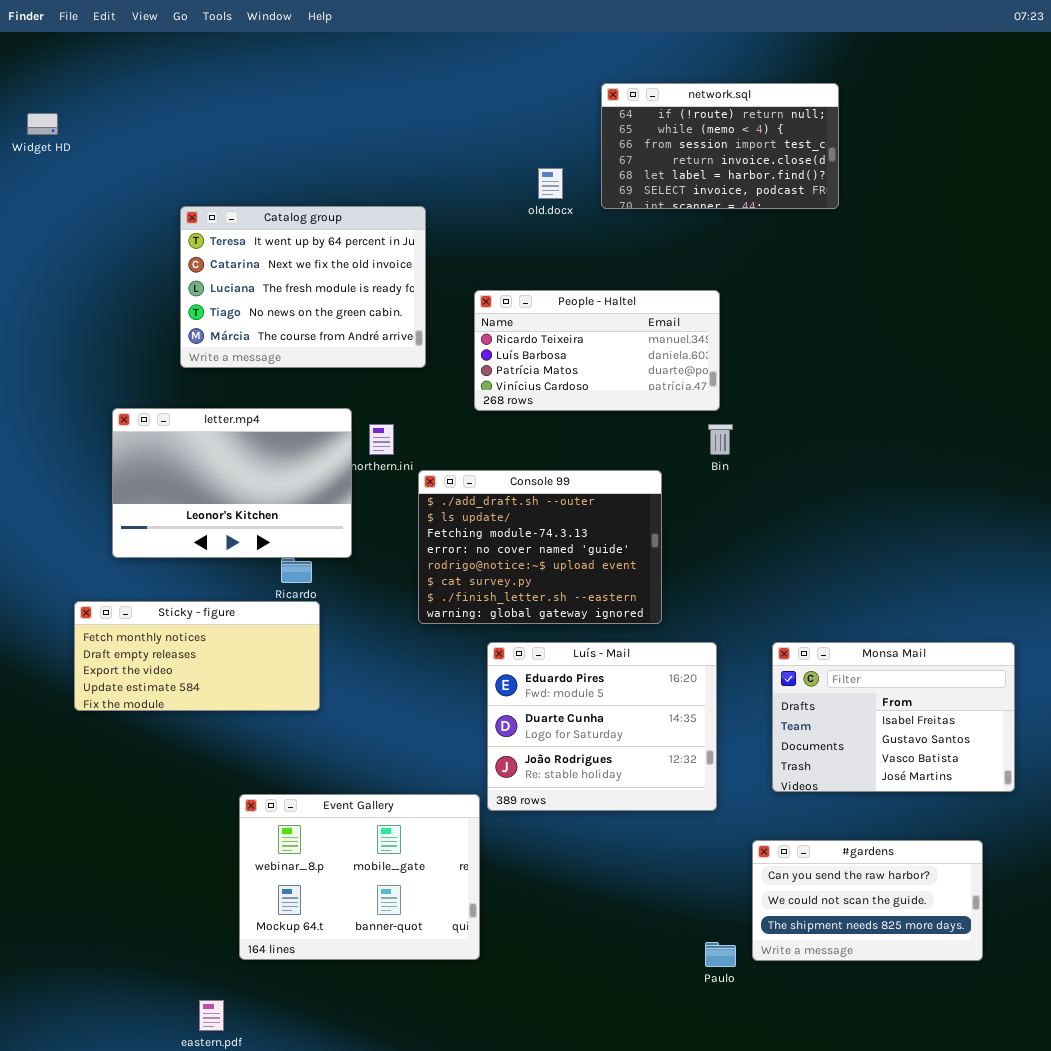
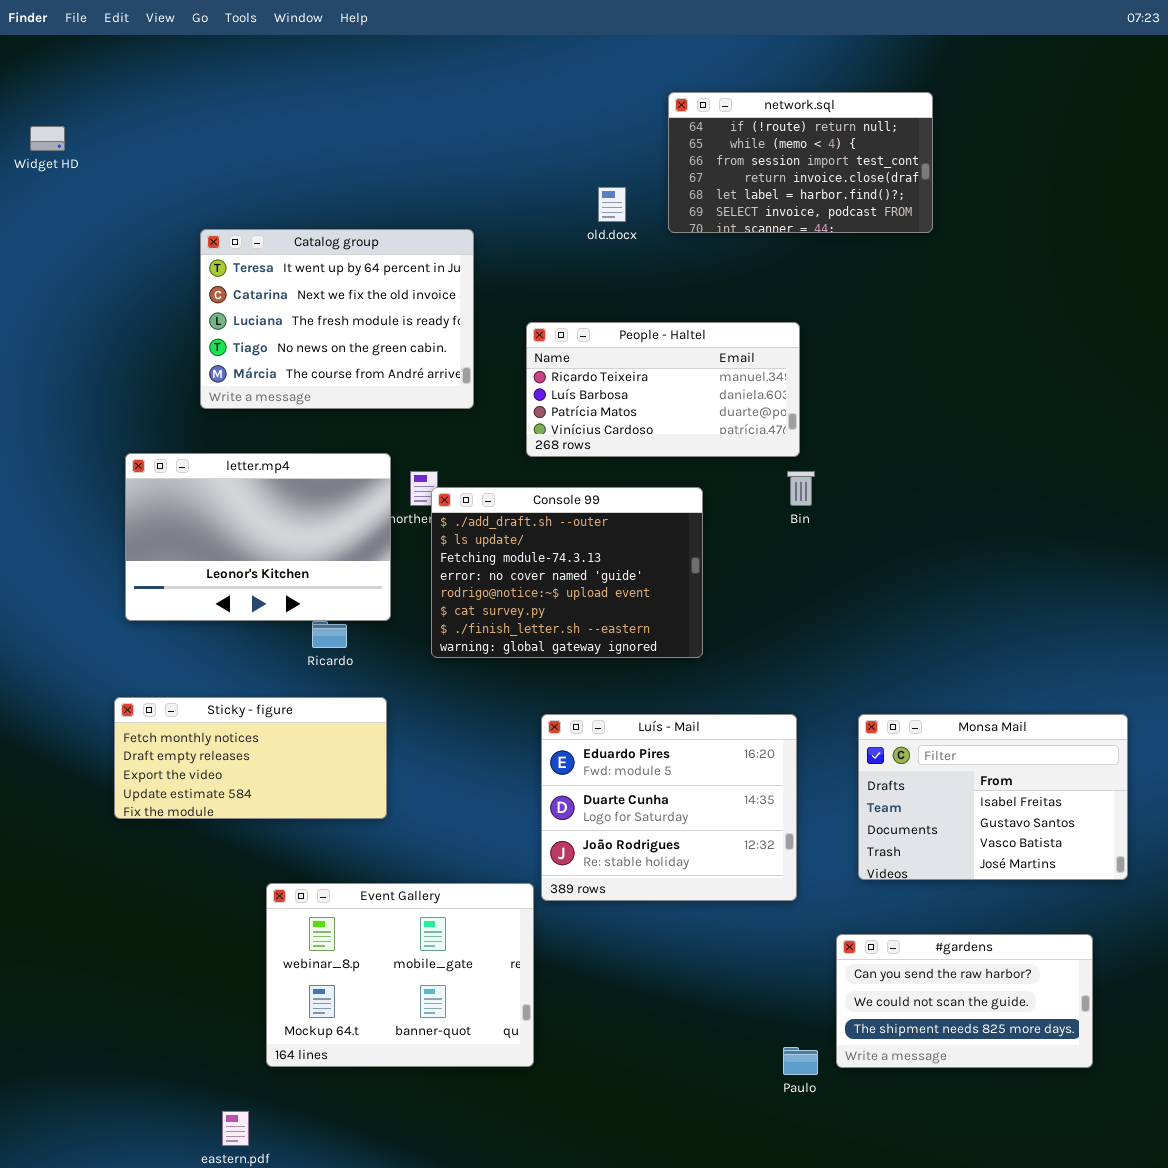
Console 99: [418,470,662,624] -> [431,487,703,658], moved
Sticky - figure: [74,601,320,711] -> [114,697,387,819], moved

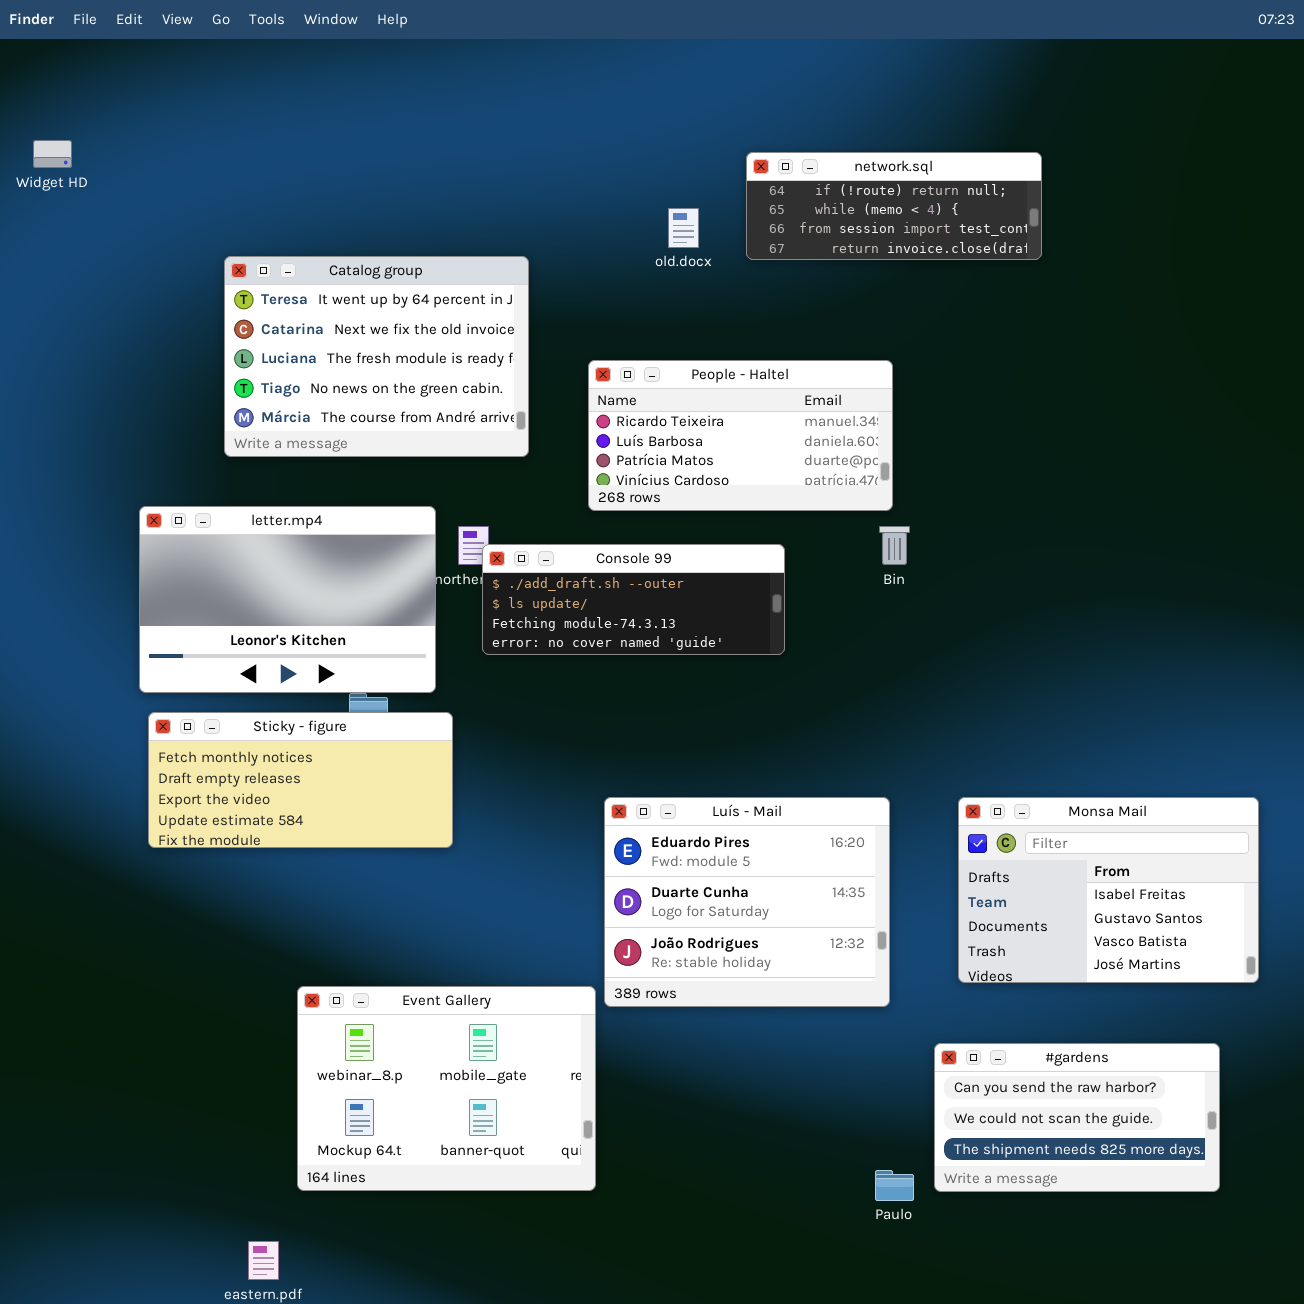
network.sql: [668,92,933,233] -> [746,152,1042,260], resized
Console 99: [431,487,703,658] -> [482,544,785,655], resized
Sticky - figure: [114,697,387,819] -> [148,712,453,848], moved

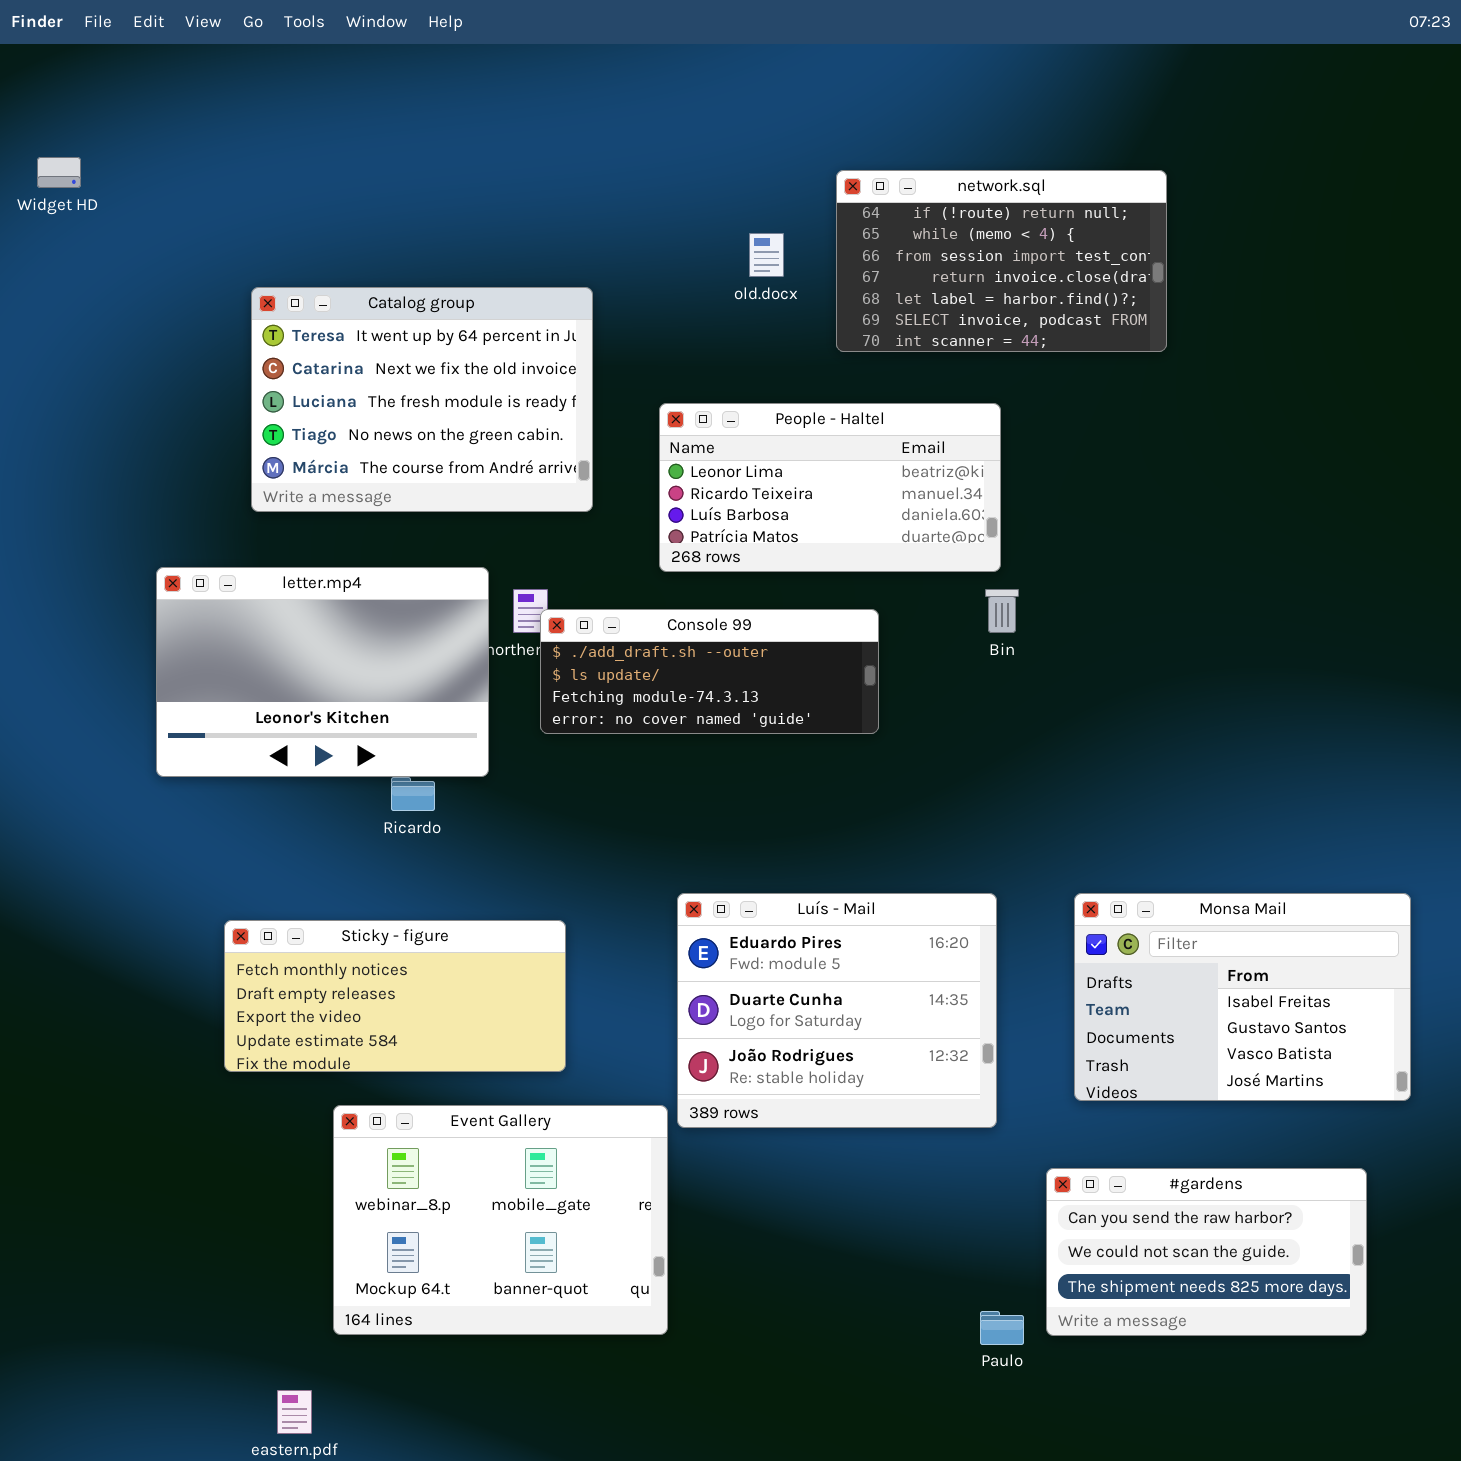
network.sql: [746,152,1042,260] -> [836,170,1167,352], resized
People - Haltel: [588,360,893,511] -> [659,403,1001,572], scrolled up 1 row
Sticky - figure: [148,712,453,848] -> [224,920,566,1072], moved

